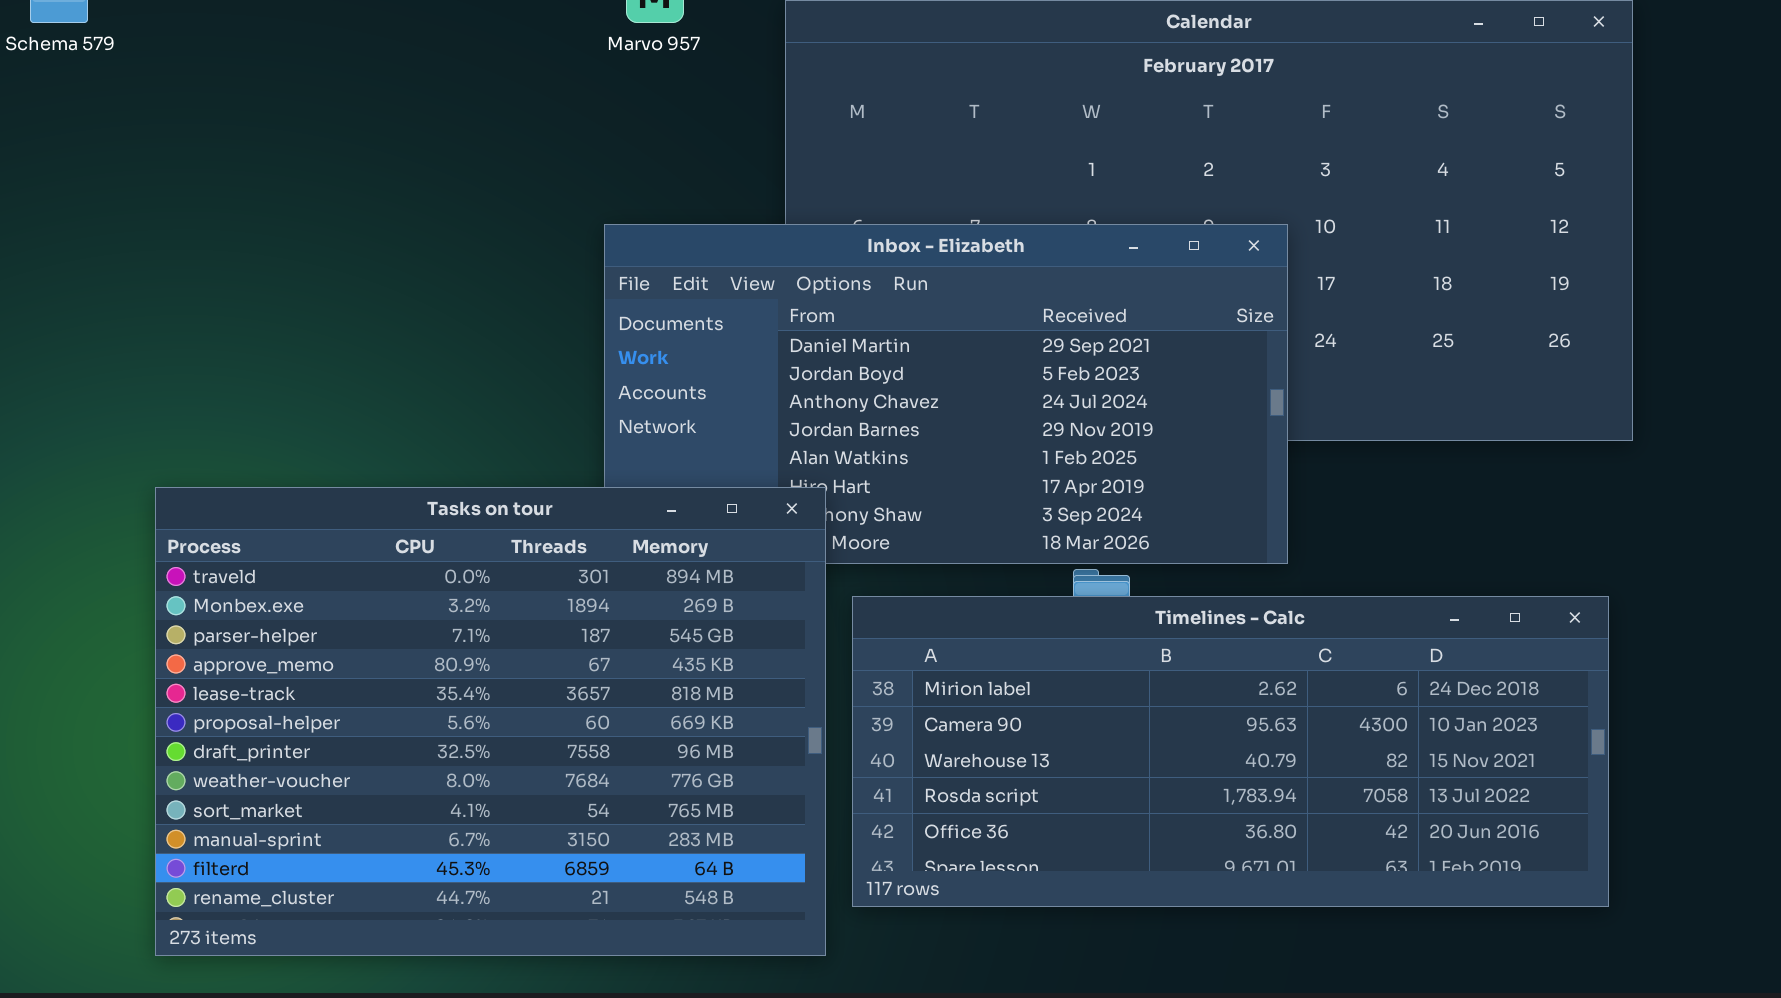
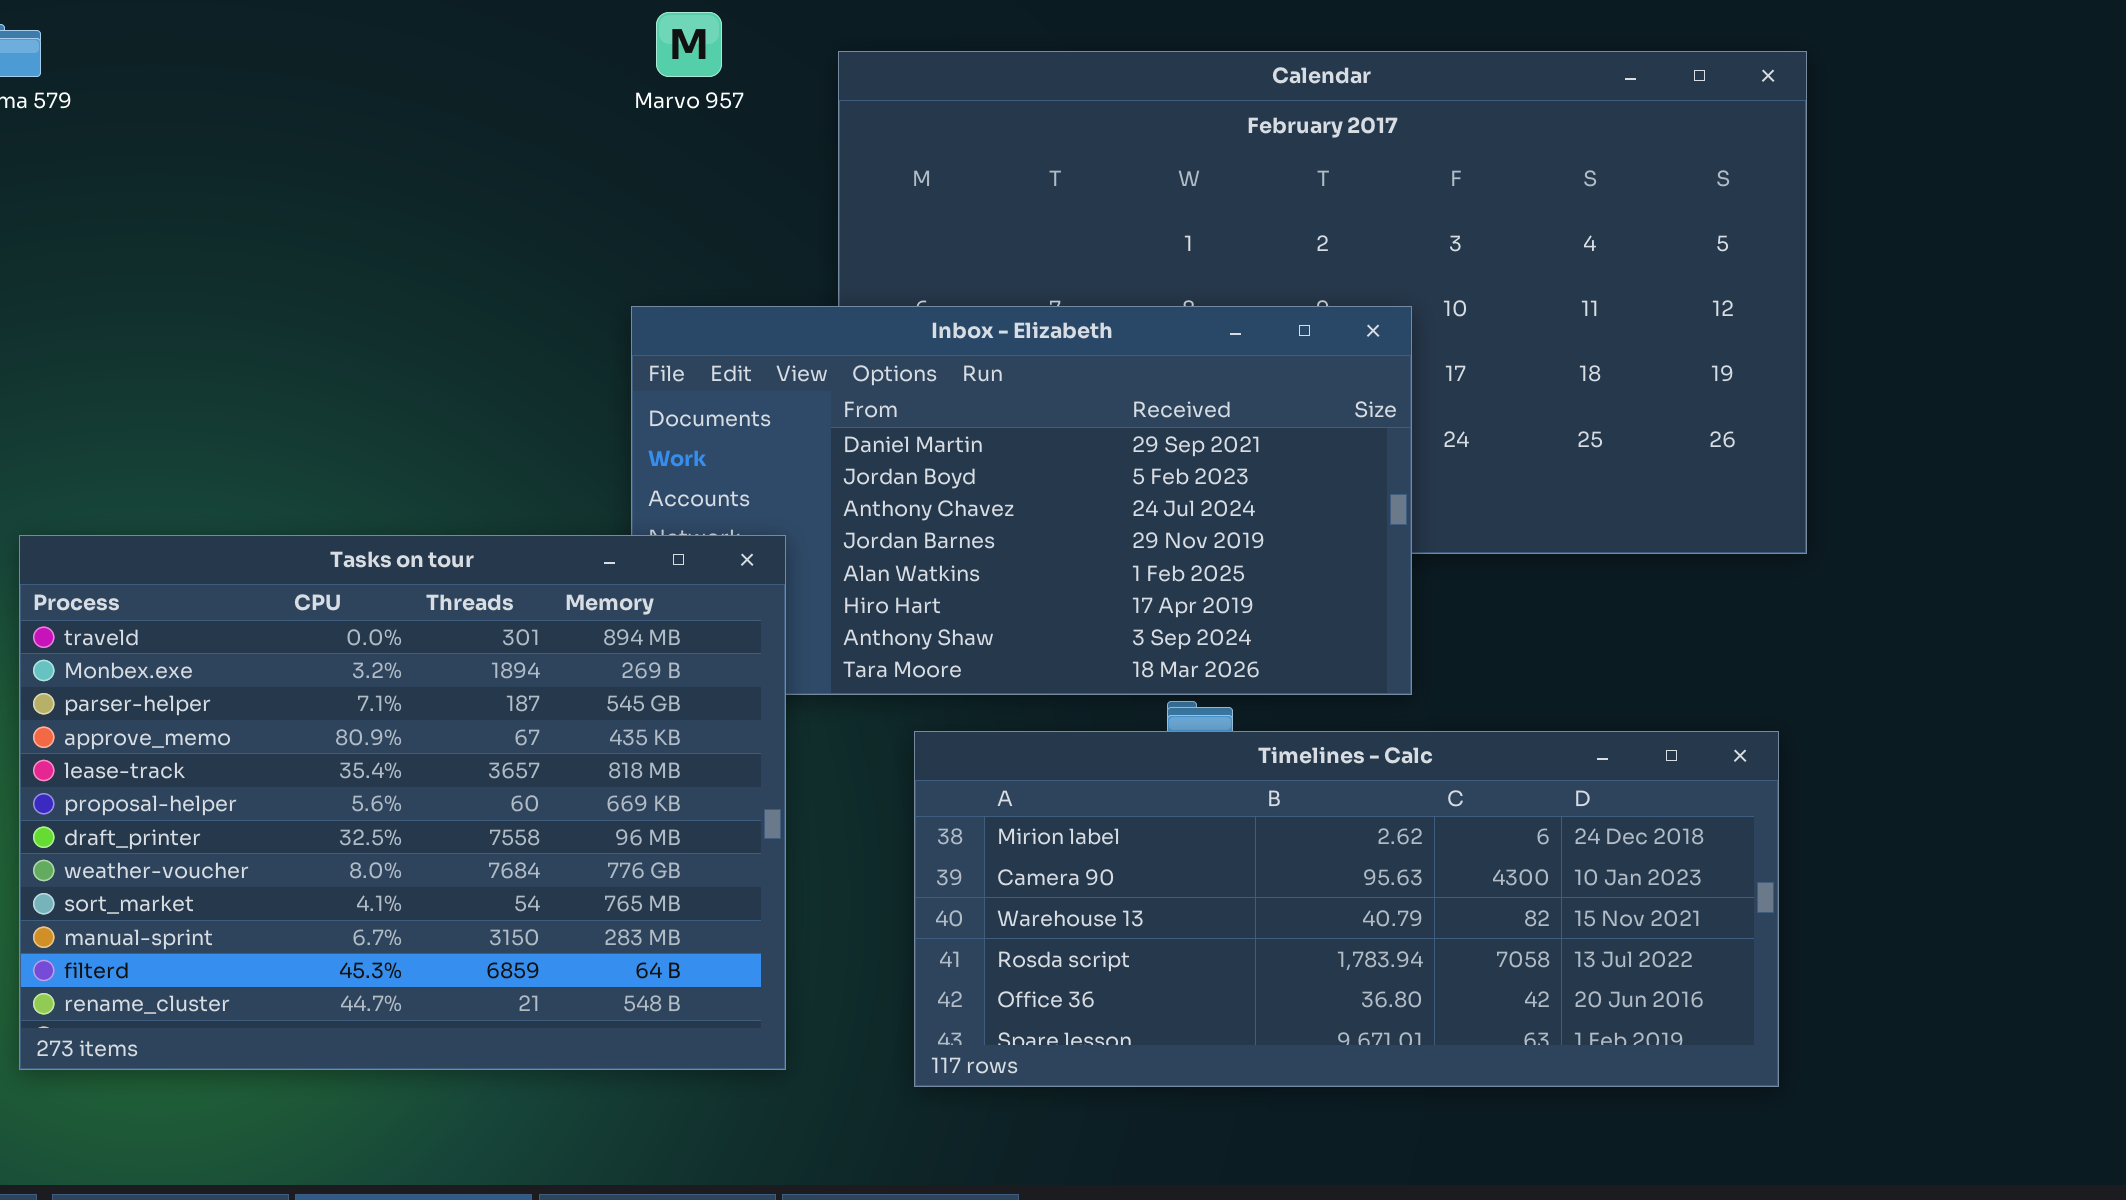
Tasks on tour: [155,487,826,956] -> [19,535,786,1070], moved

